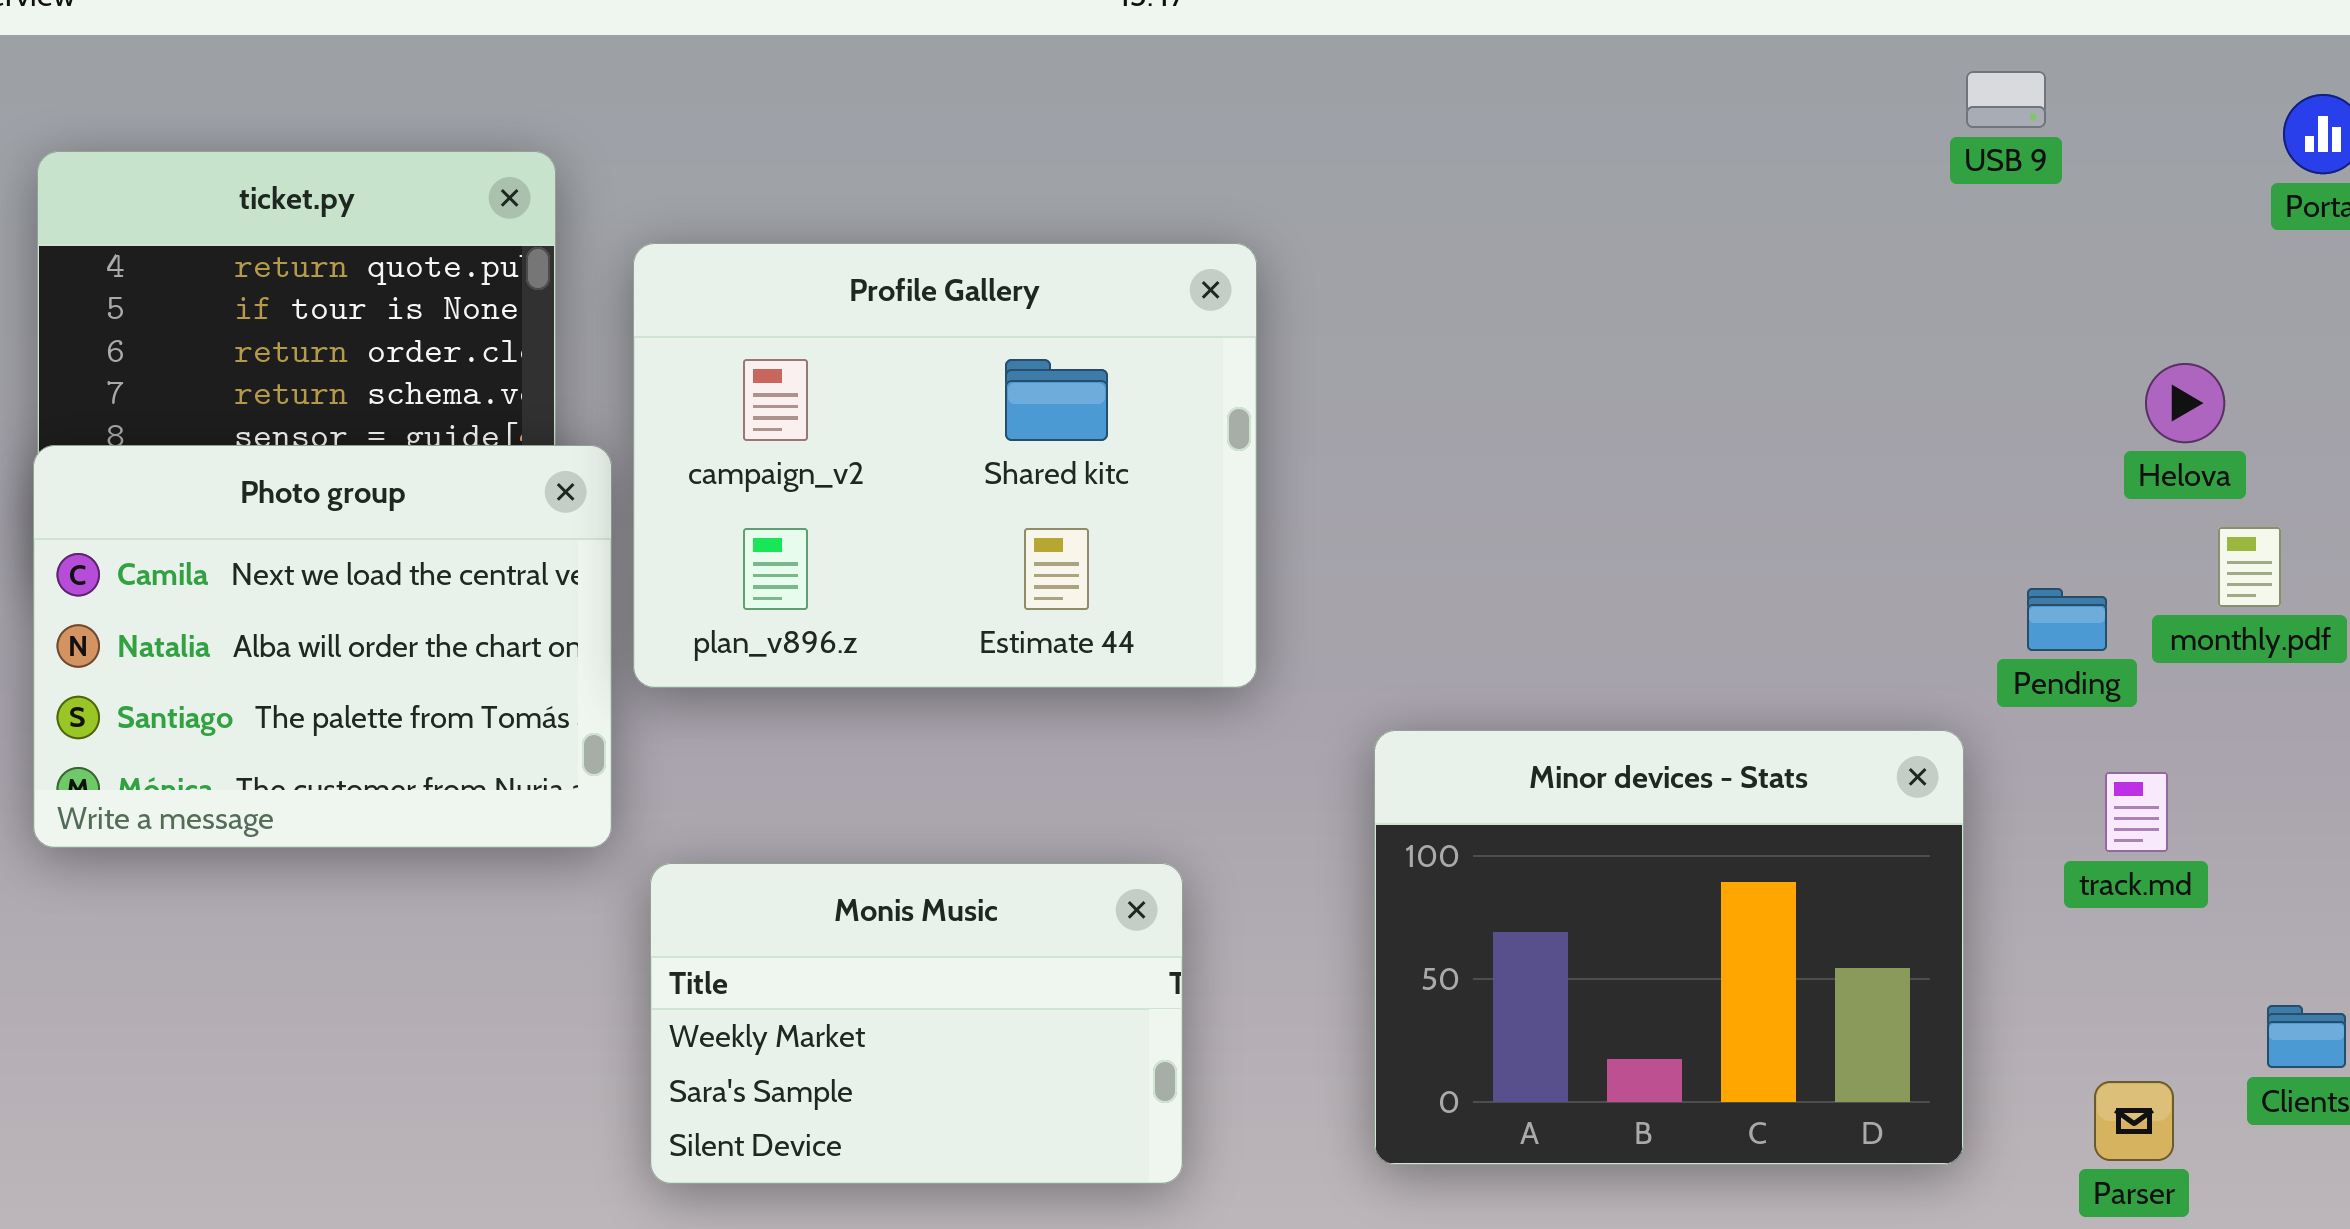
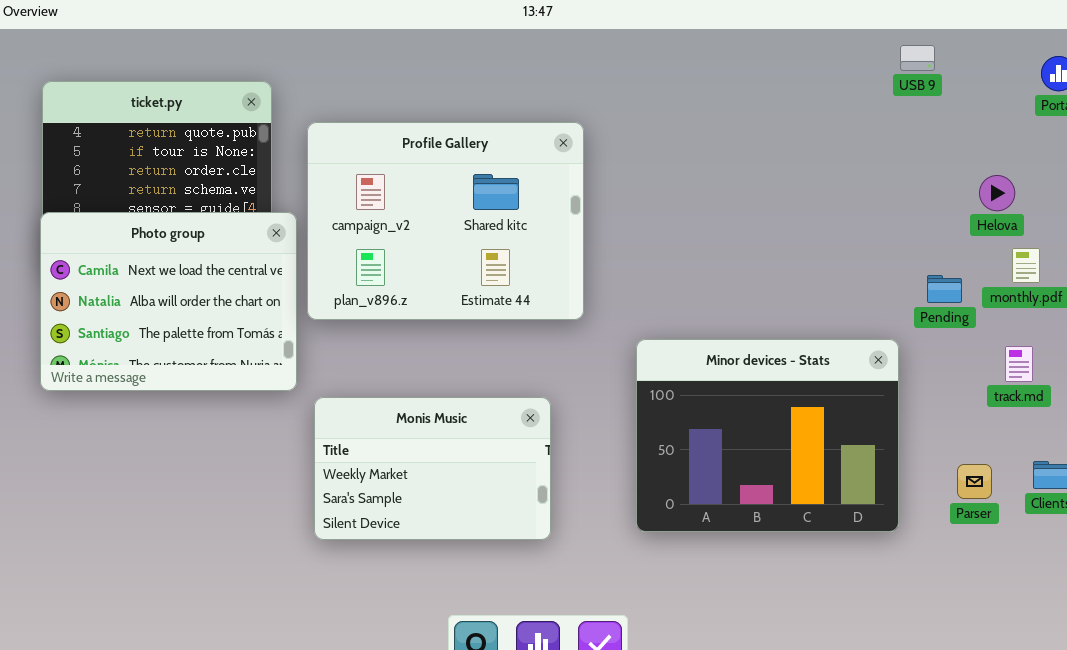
track.md: [2105,772,2168,852] -> [1005,346,1033,382], moved
Parser: [2094,1081,2174,1161] -> [957,464,992,499], moved

